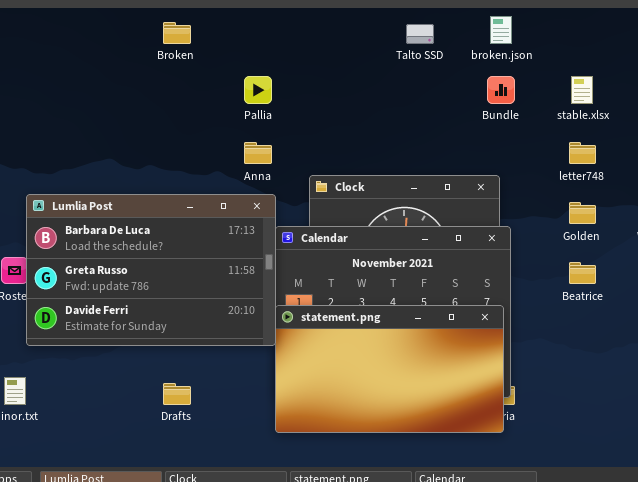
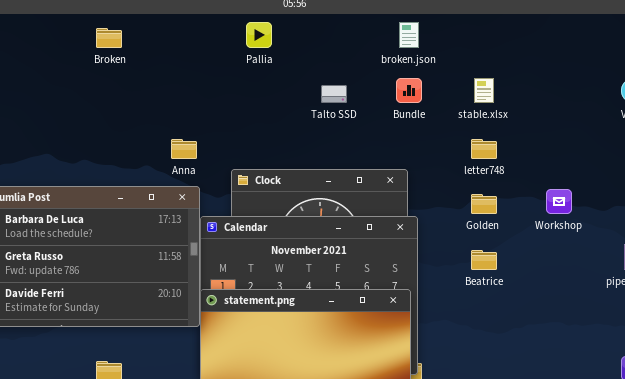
Talto SSD: [406,24,434,44] -> [321,85,347,103], moved
Pallia: [244,76,272,104] -> [246,22,272,48], moved

